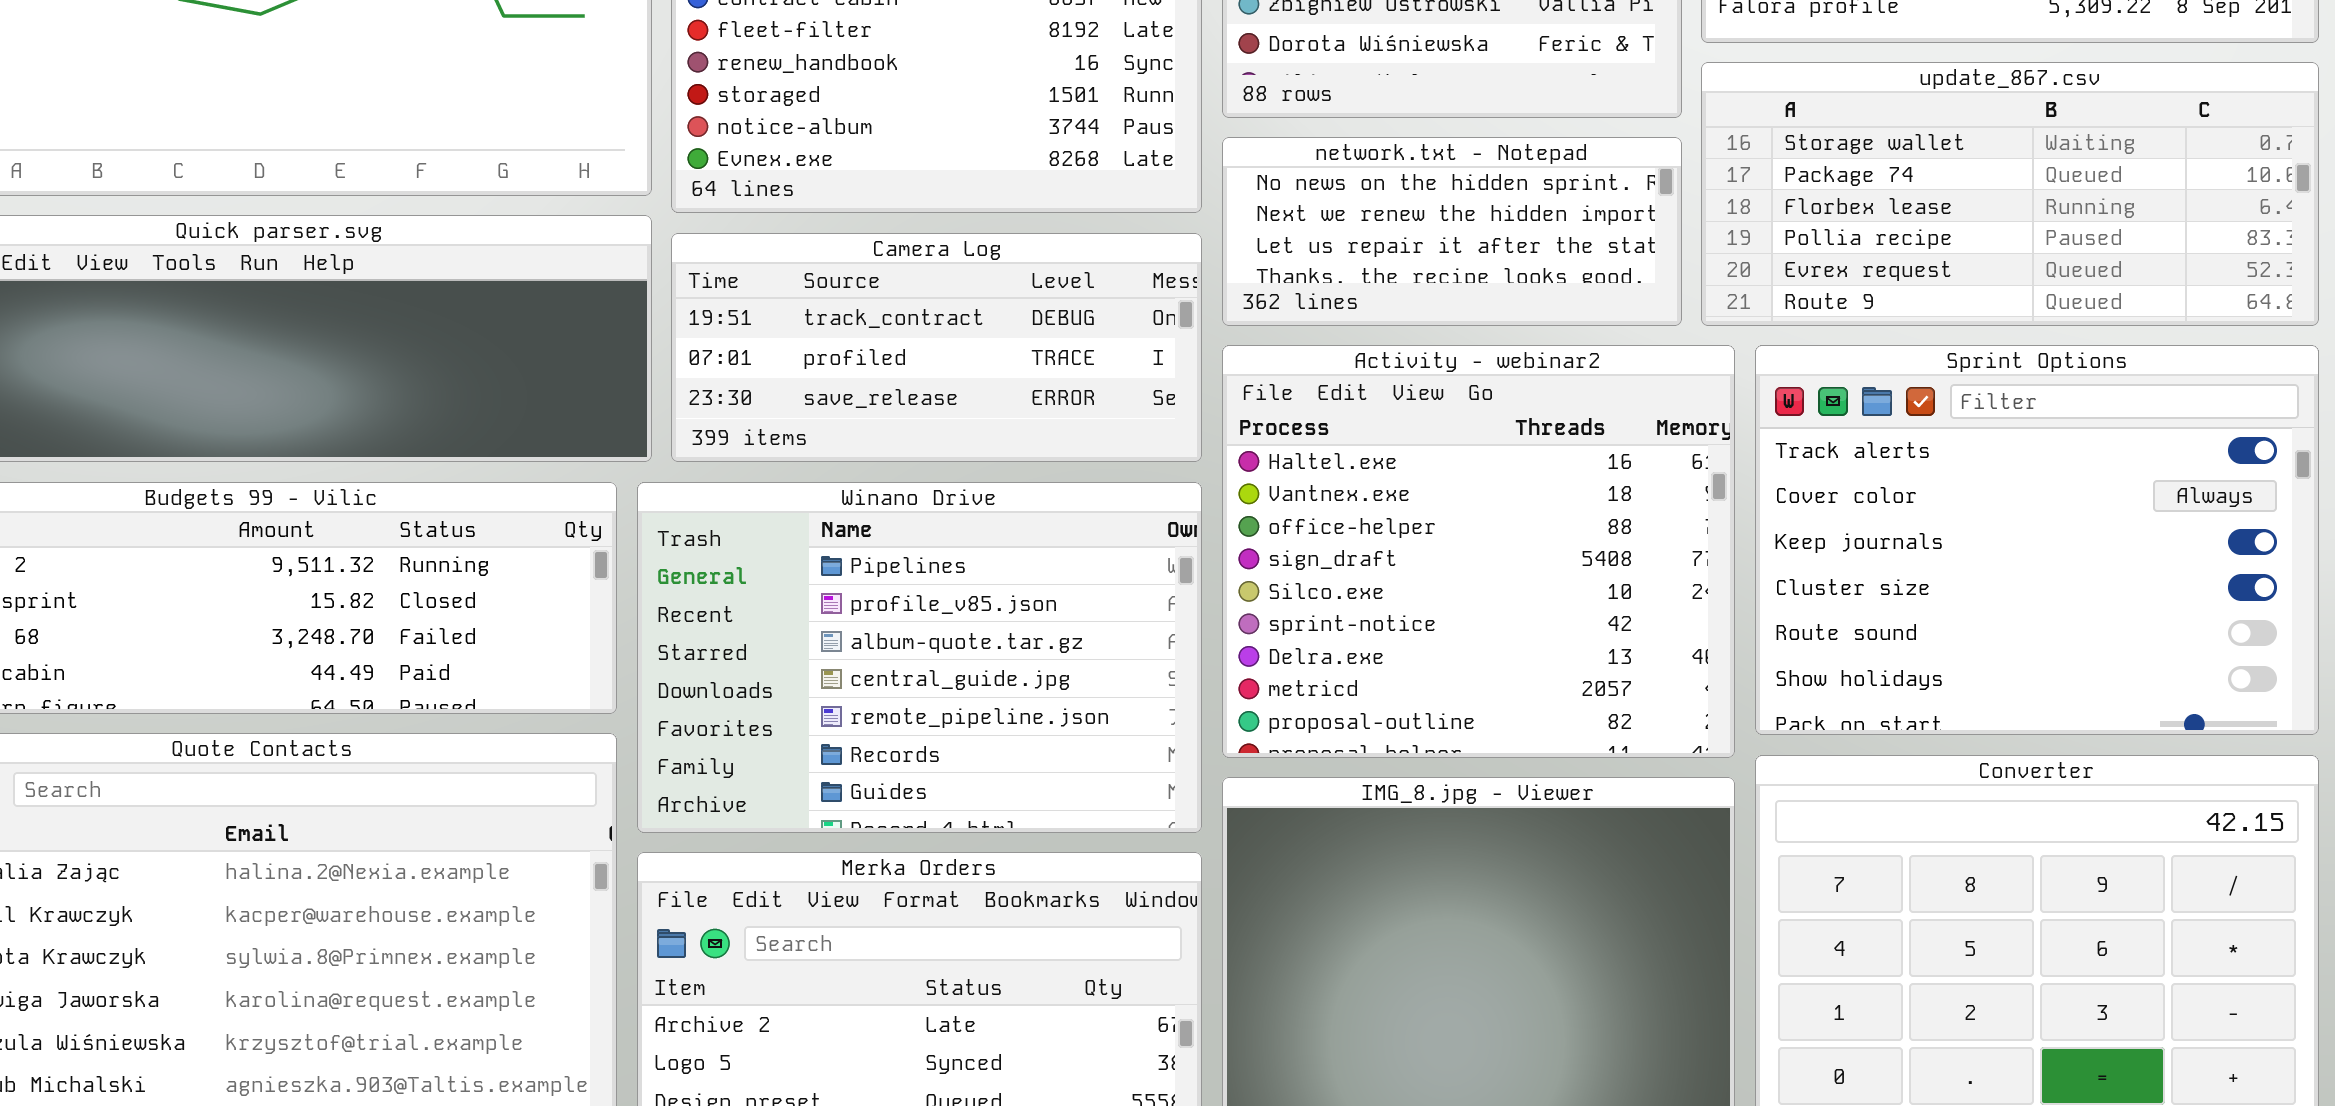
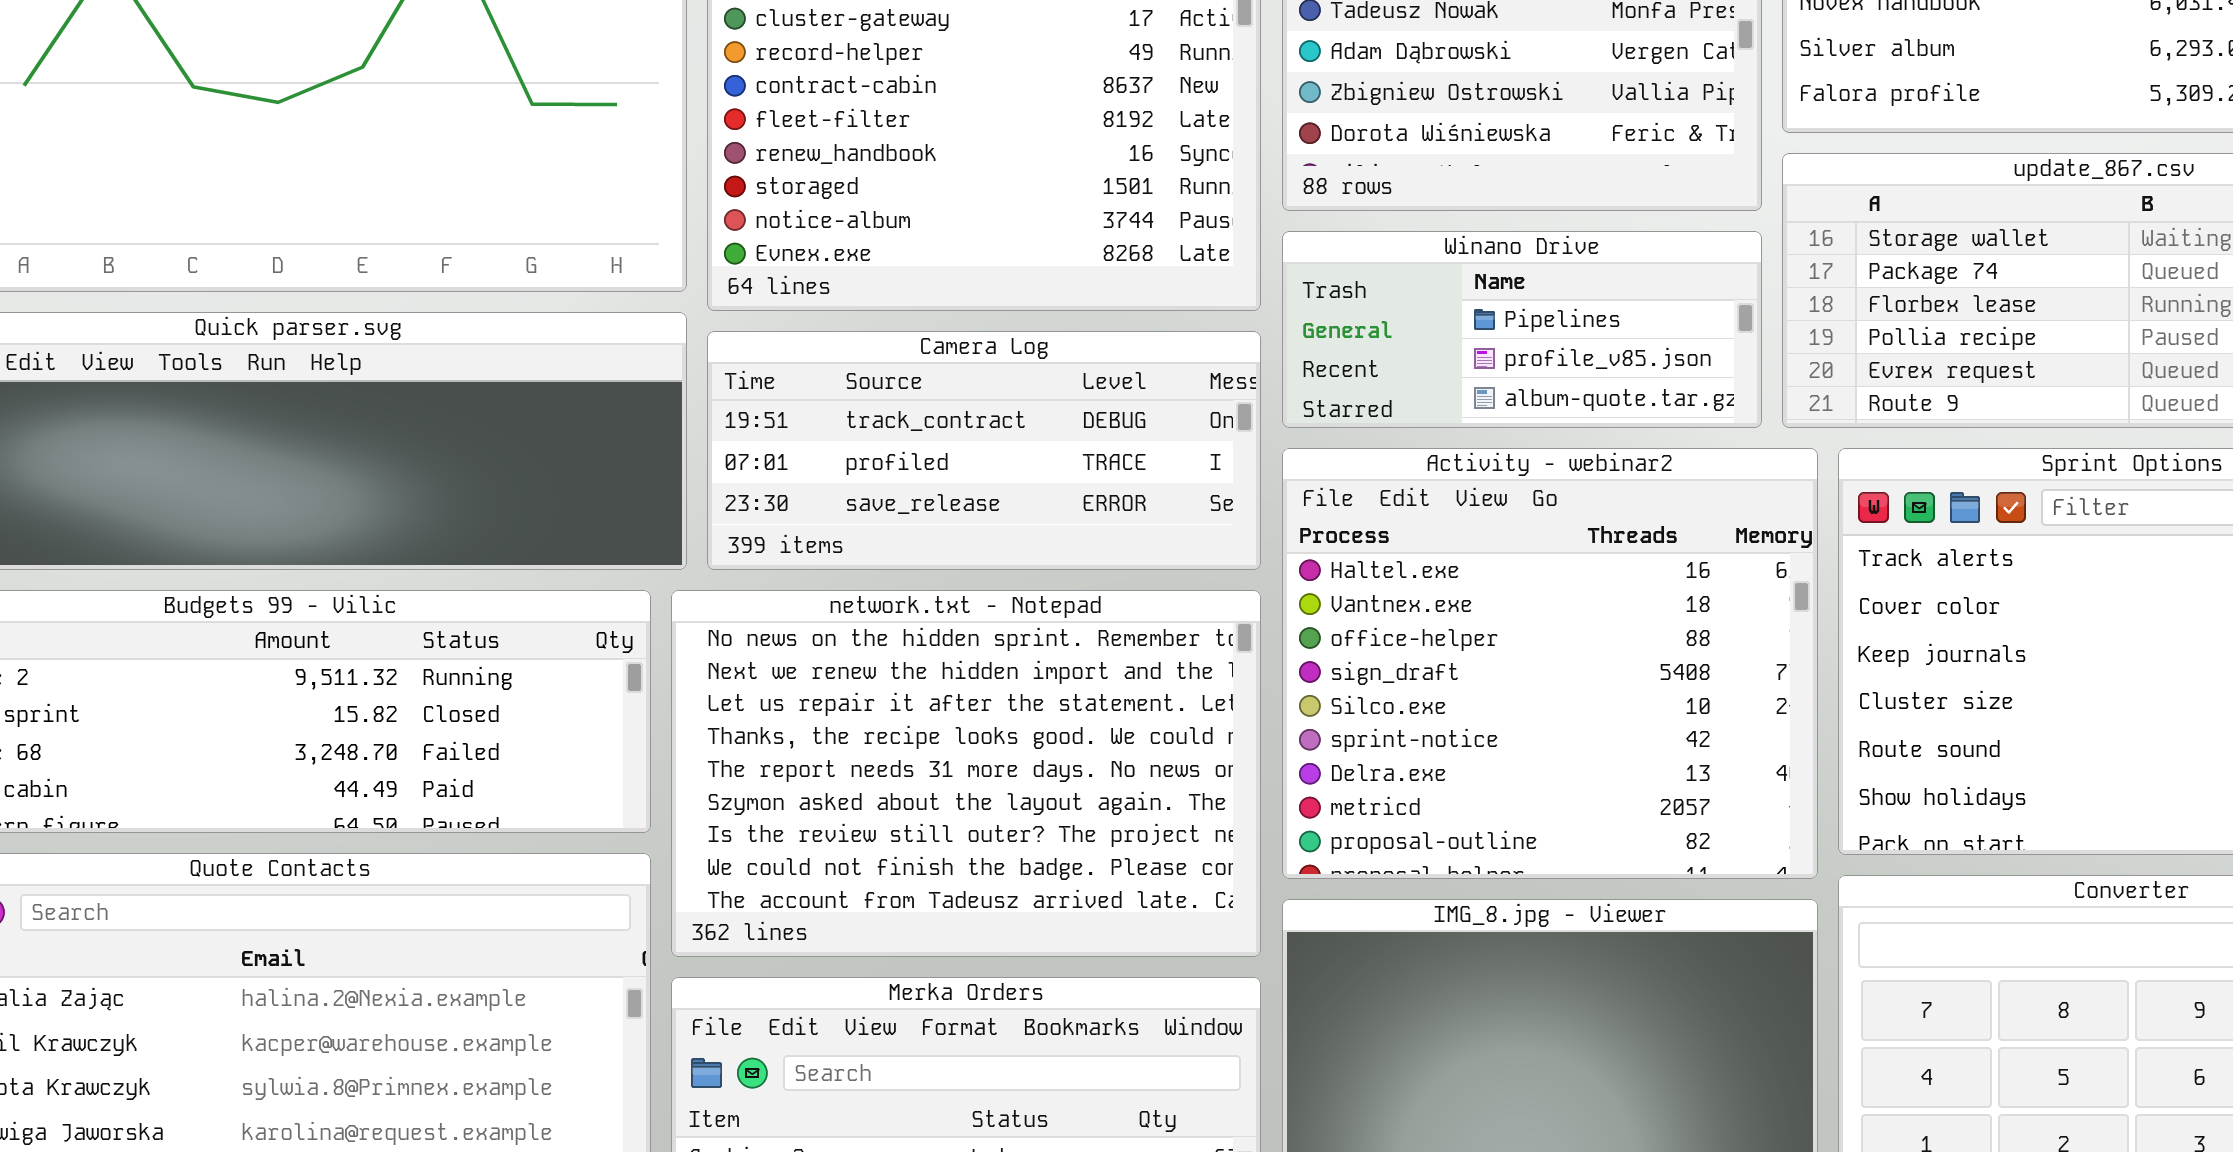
network.txt - Notepad: [1222,137,1682,326] -> [671,590,1261,957], moved, resized
Winano Drive: [637,482,1202,833] -> [1282,231,1762,428], moved, resized

